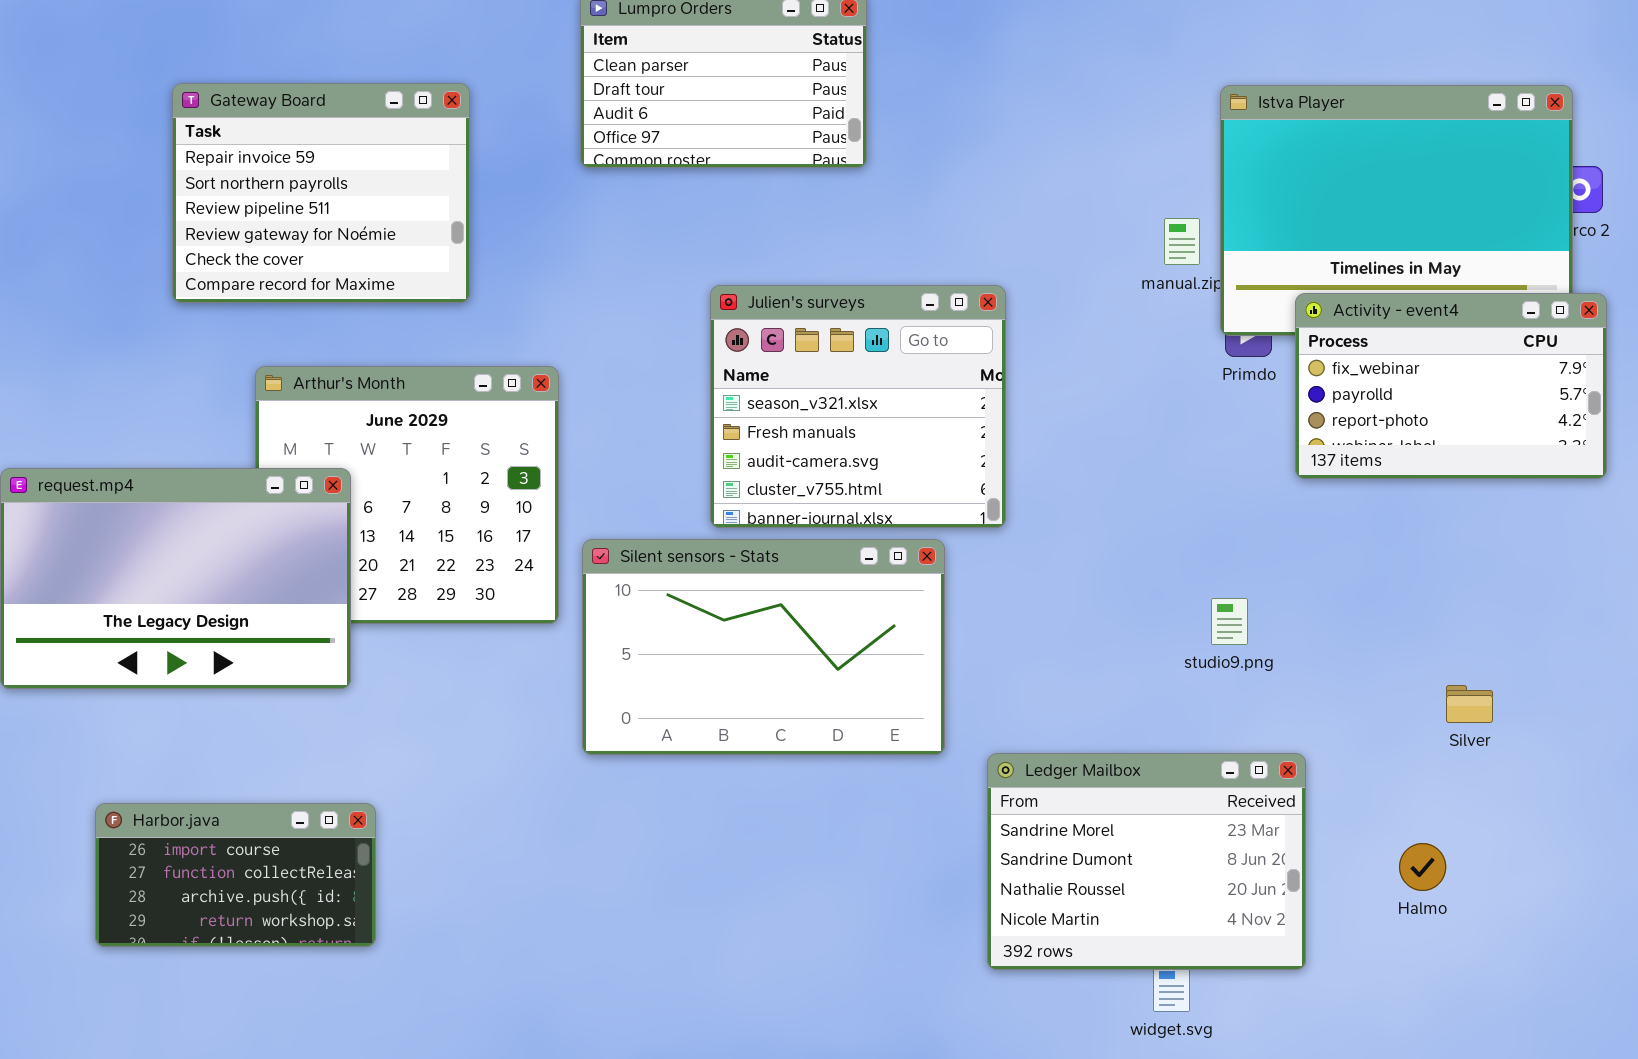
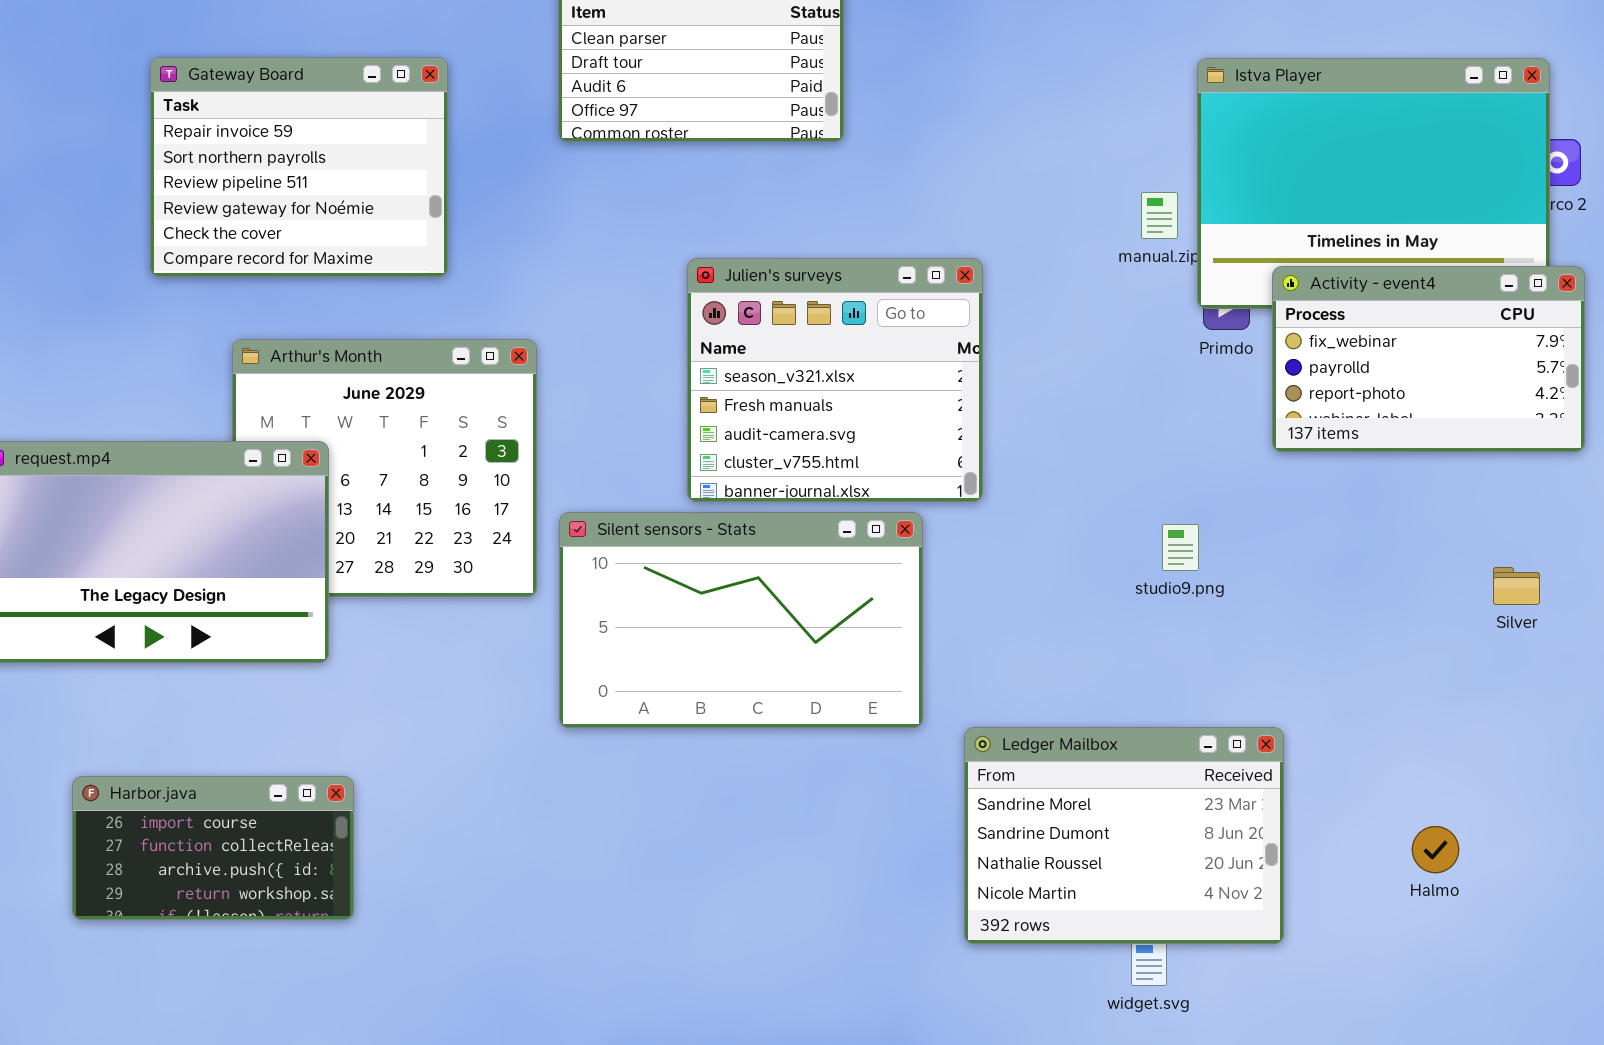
studio9.png: [1211,598,1248,645] -> [1162,524,1199,571], moved
Silver: [1446,685,1493,723] -> [1493,567,1540,605], moved
Halmo: [1399,843,1446,891] -> [1412,826,1459,873], moved

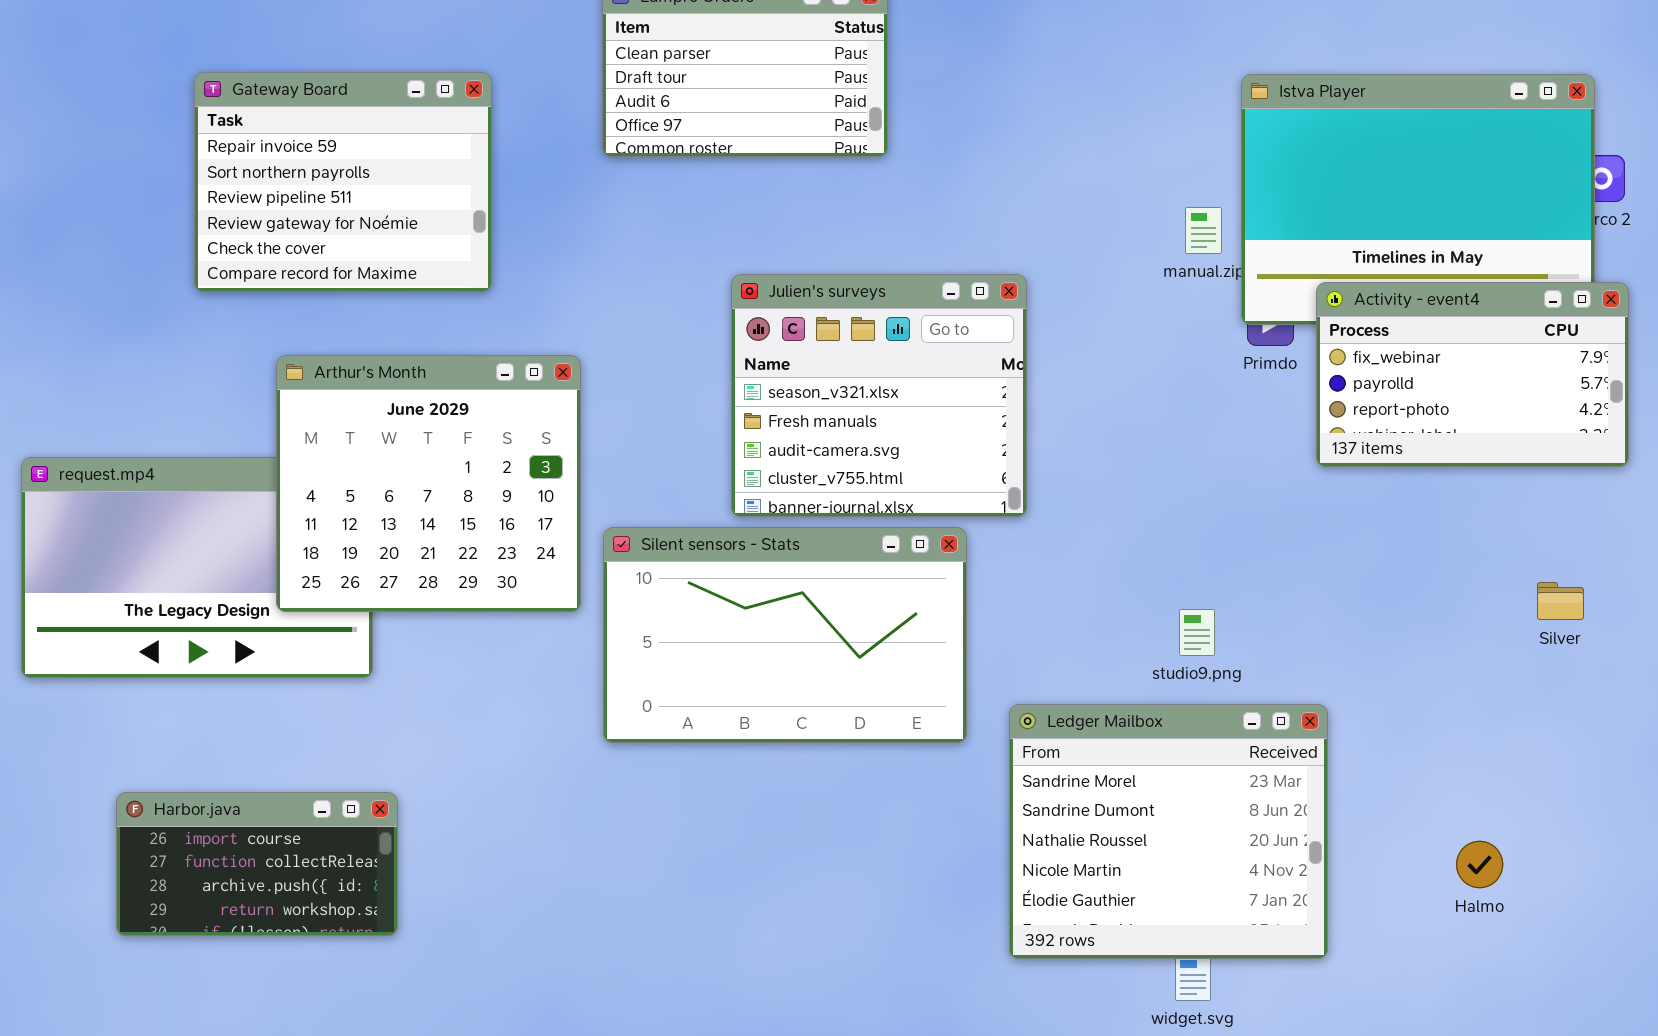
Arthur's Month: [232,339,537,597] -> [276,355,581,612], raised
studio9.png: [1162,524,1199,571] -> [1179,609,1215,656], moved
Ledger Mailbox: [964,727,1284,944] -> [1009,704,1328,959], resized

